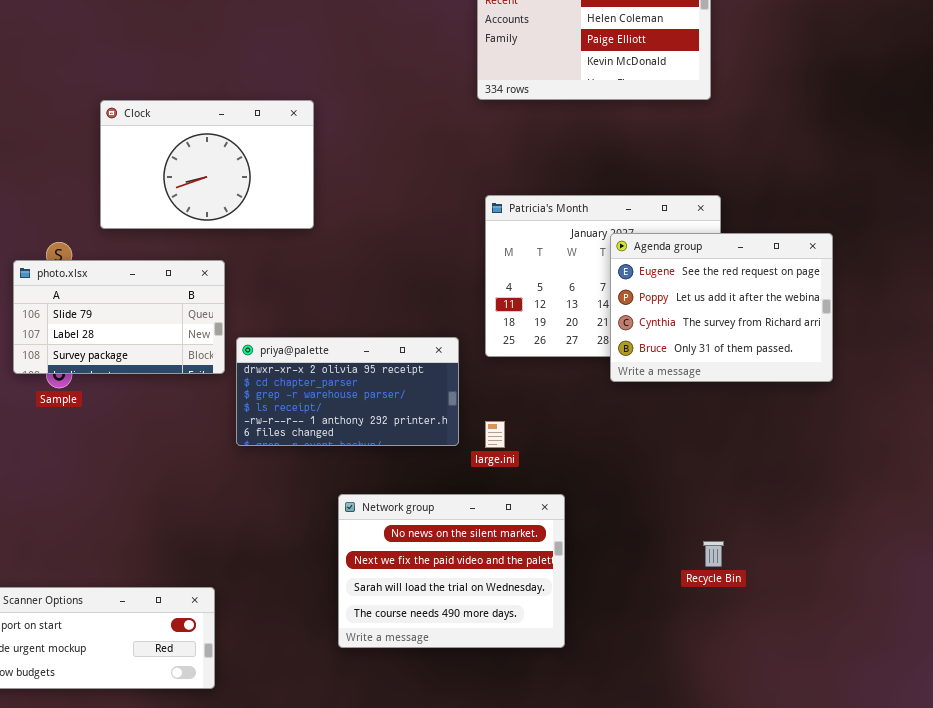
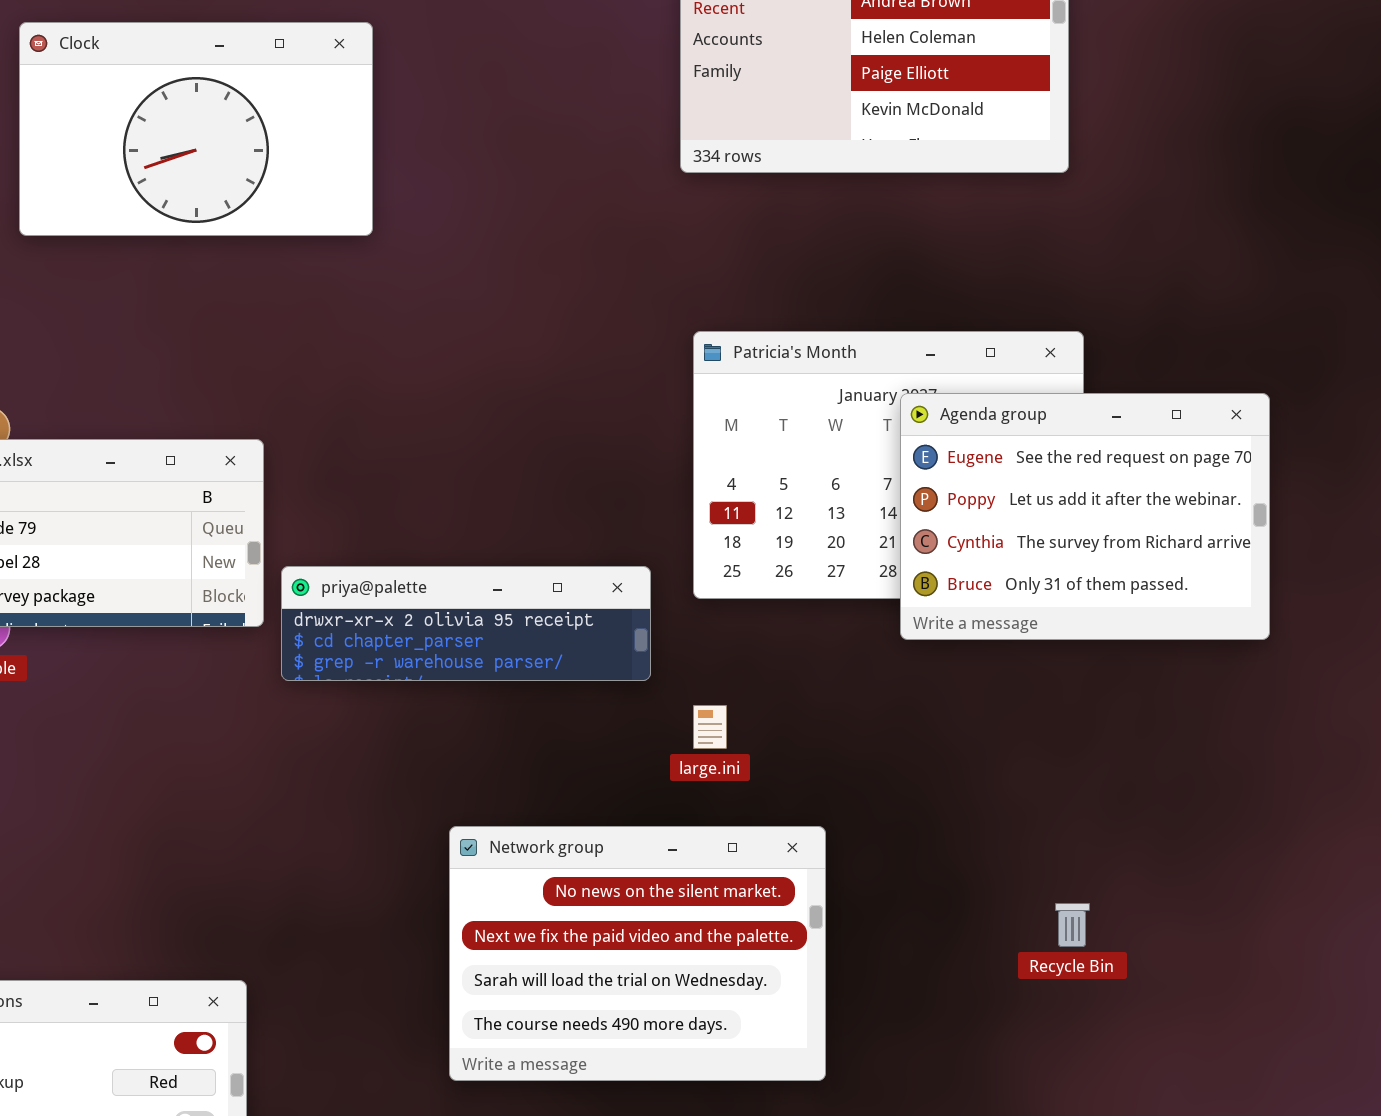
Clock: [100,100,314,229] -> [19,22,373,236], moved
priya@palette: [236,337,459,446] -> [281,566,651,681], resized

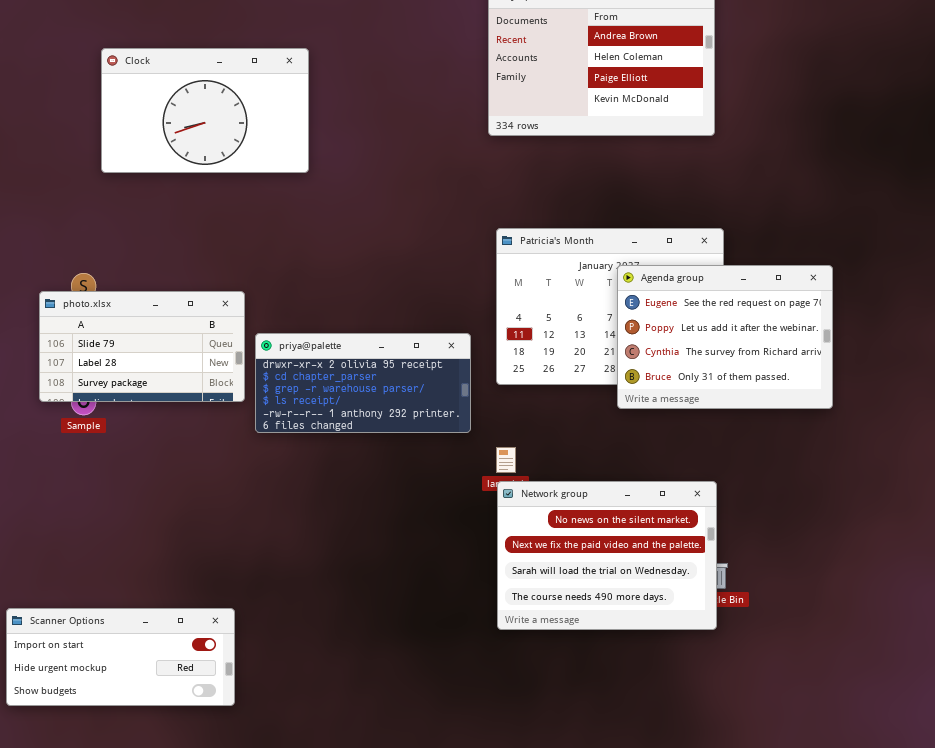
priya@palette: [281,566,651,681] -> [255,333,471,433], resized
Network group: [449,826,826,1081] -> [497,481,717,630], moved

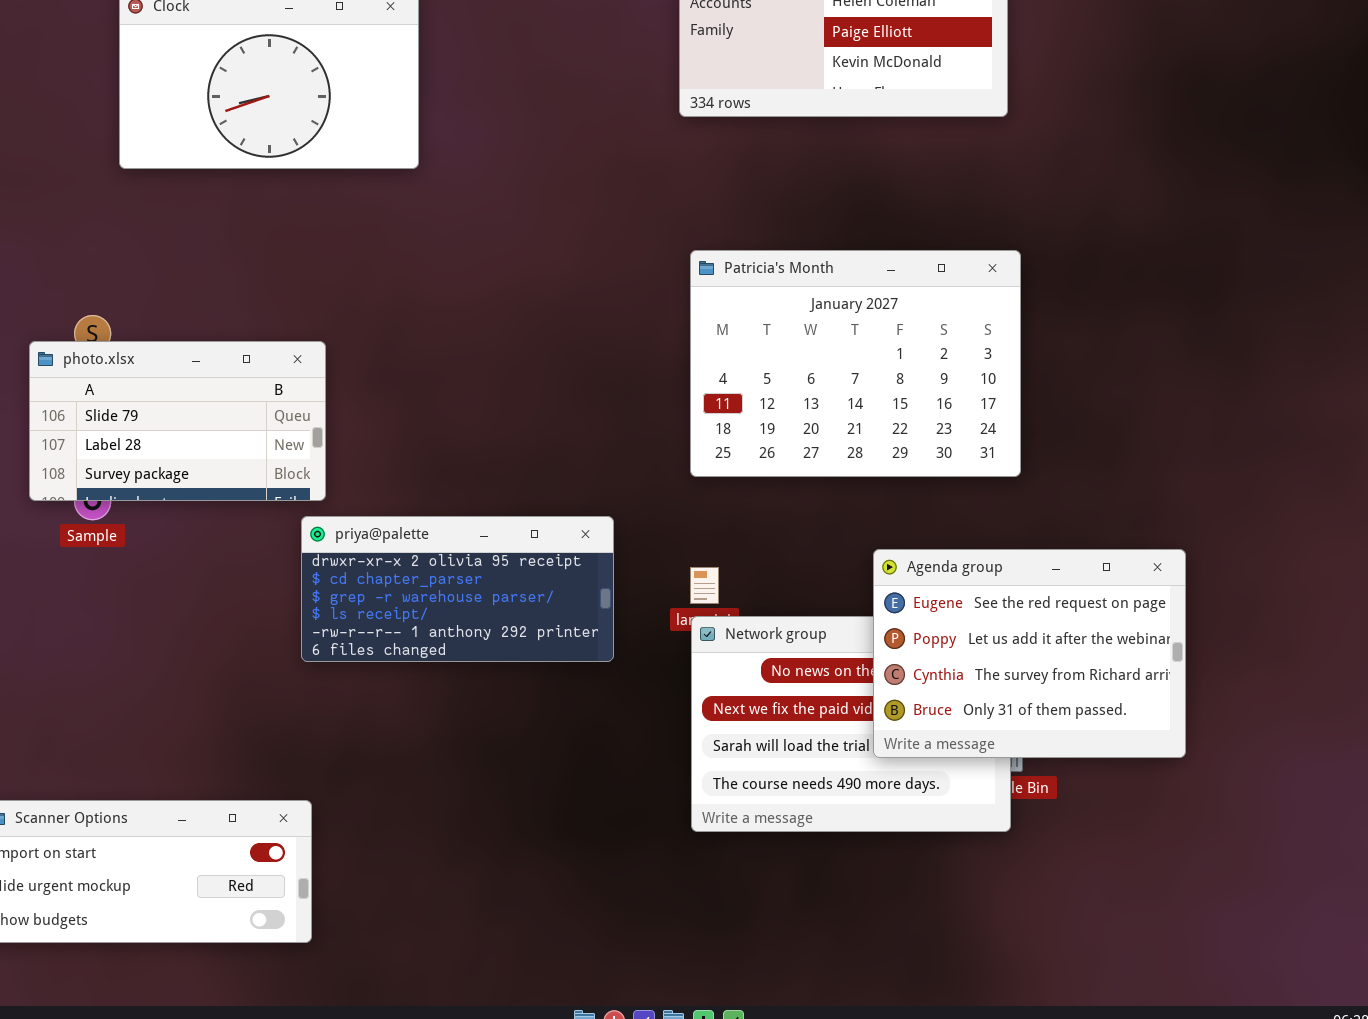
Agenda group: [617,265,833,409] -> [873,549,1186,758], moved
priya@palette: [255,333,471,433] -> [301,516,614,662], moved

